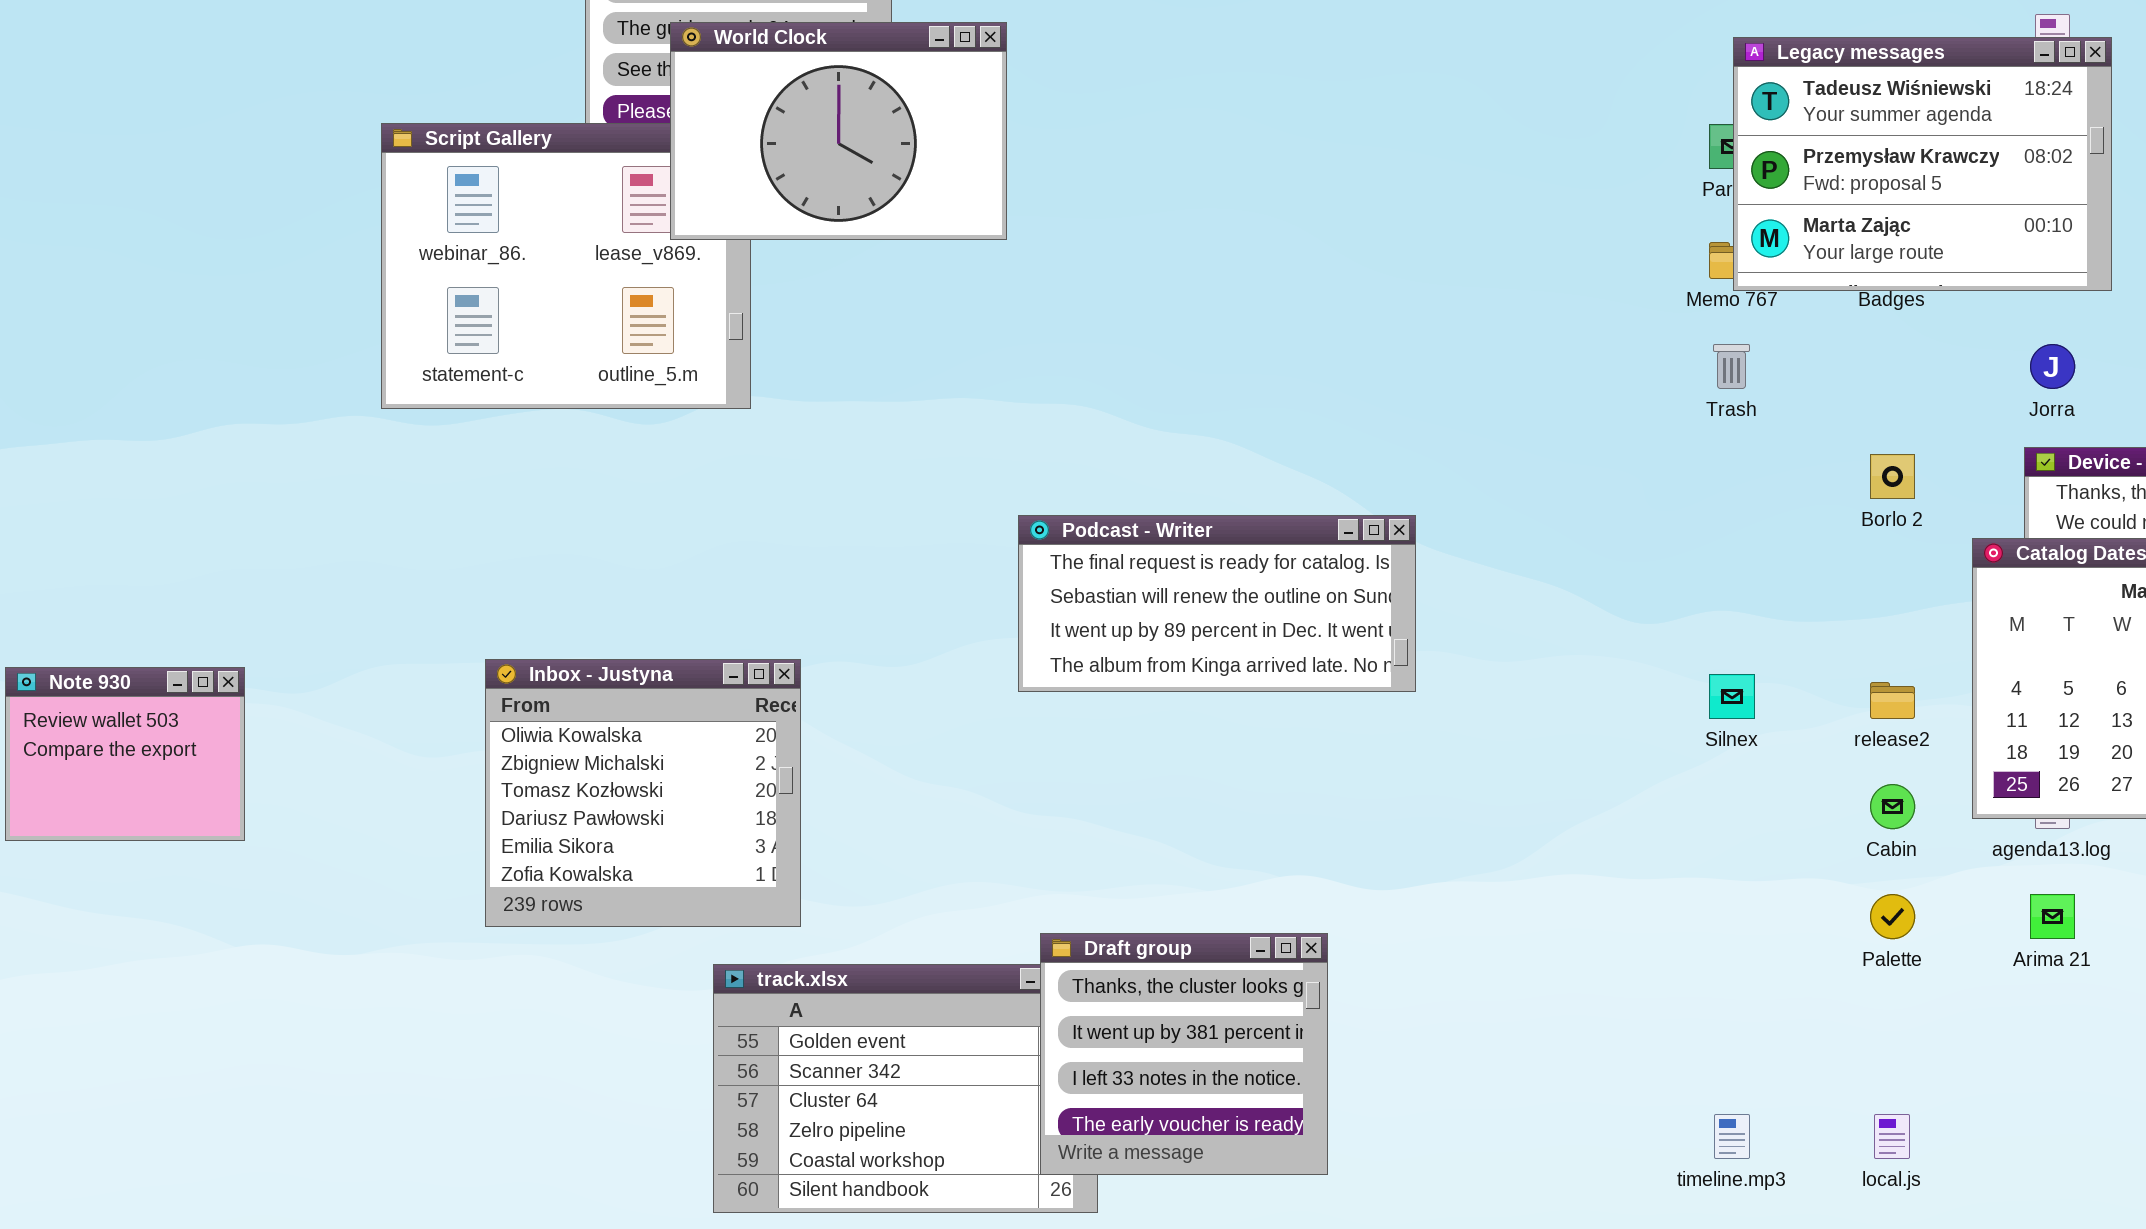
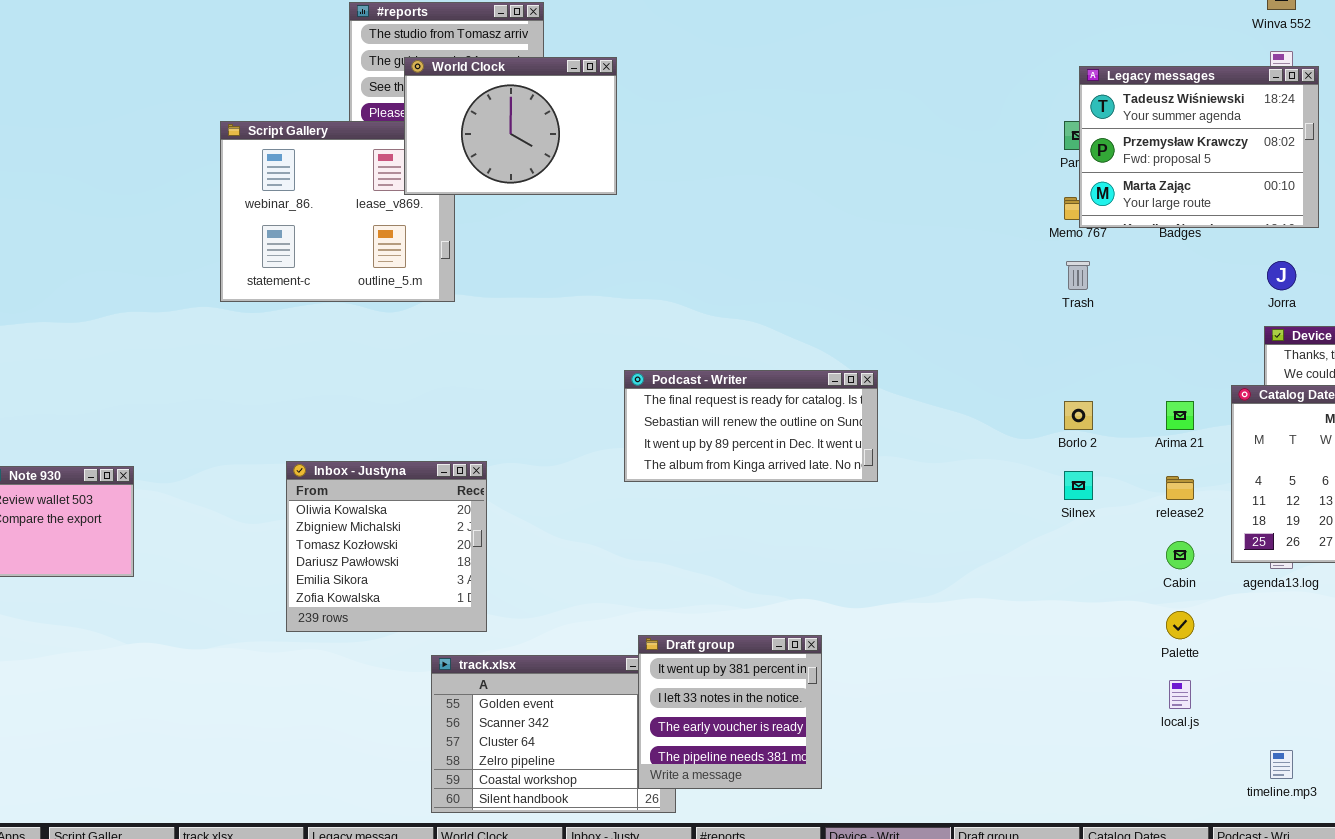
Borlo 2: [1870,454,1915,499] -> [1064,401,1093,430], moved
Arima 21: [2030,894,2075,939] -> [1166,401,1194,430], moved
Draft group: [1040,933,1328,1175] -> [638,635,822,789], scrolled down 1 row
timeline.mp3: [1714,1114,1750,1159] -> [1270,750,1293,779], moved
local.js: [1874,1114,1910,1159] -> [1169,680,1191,709], moved

